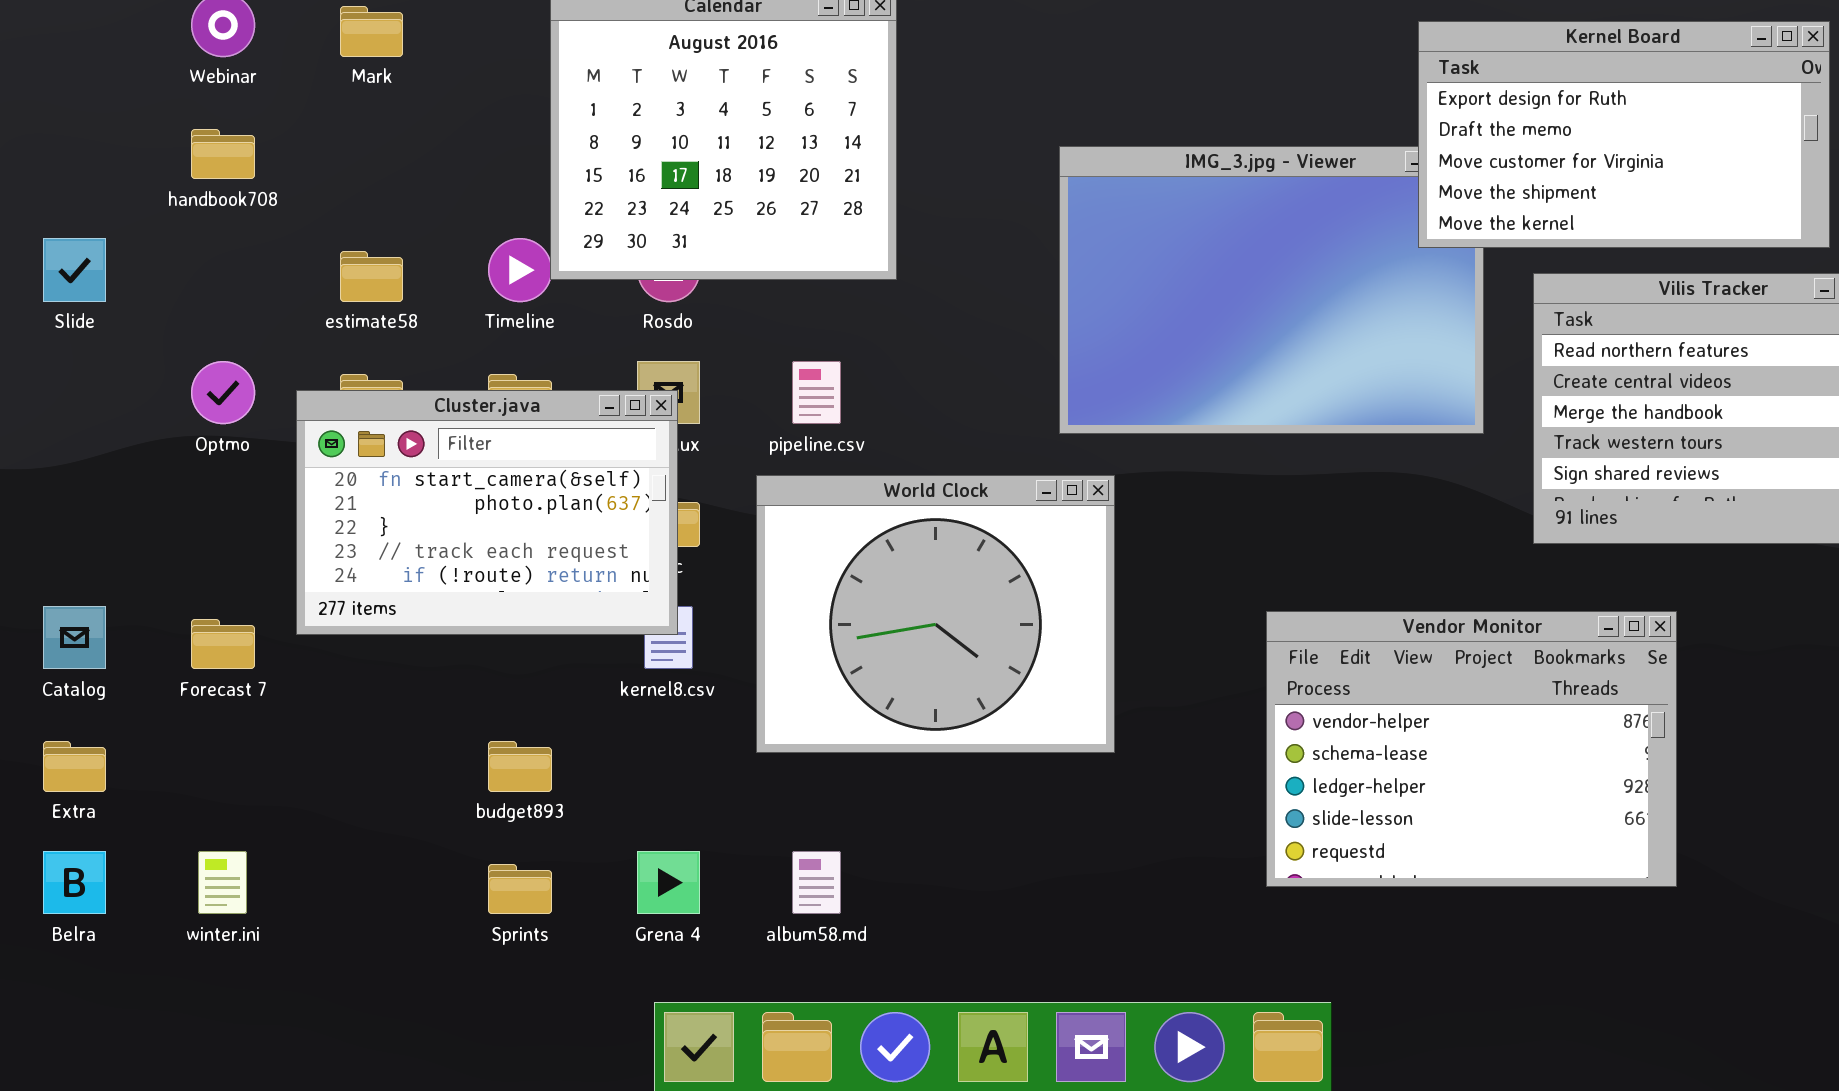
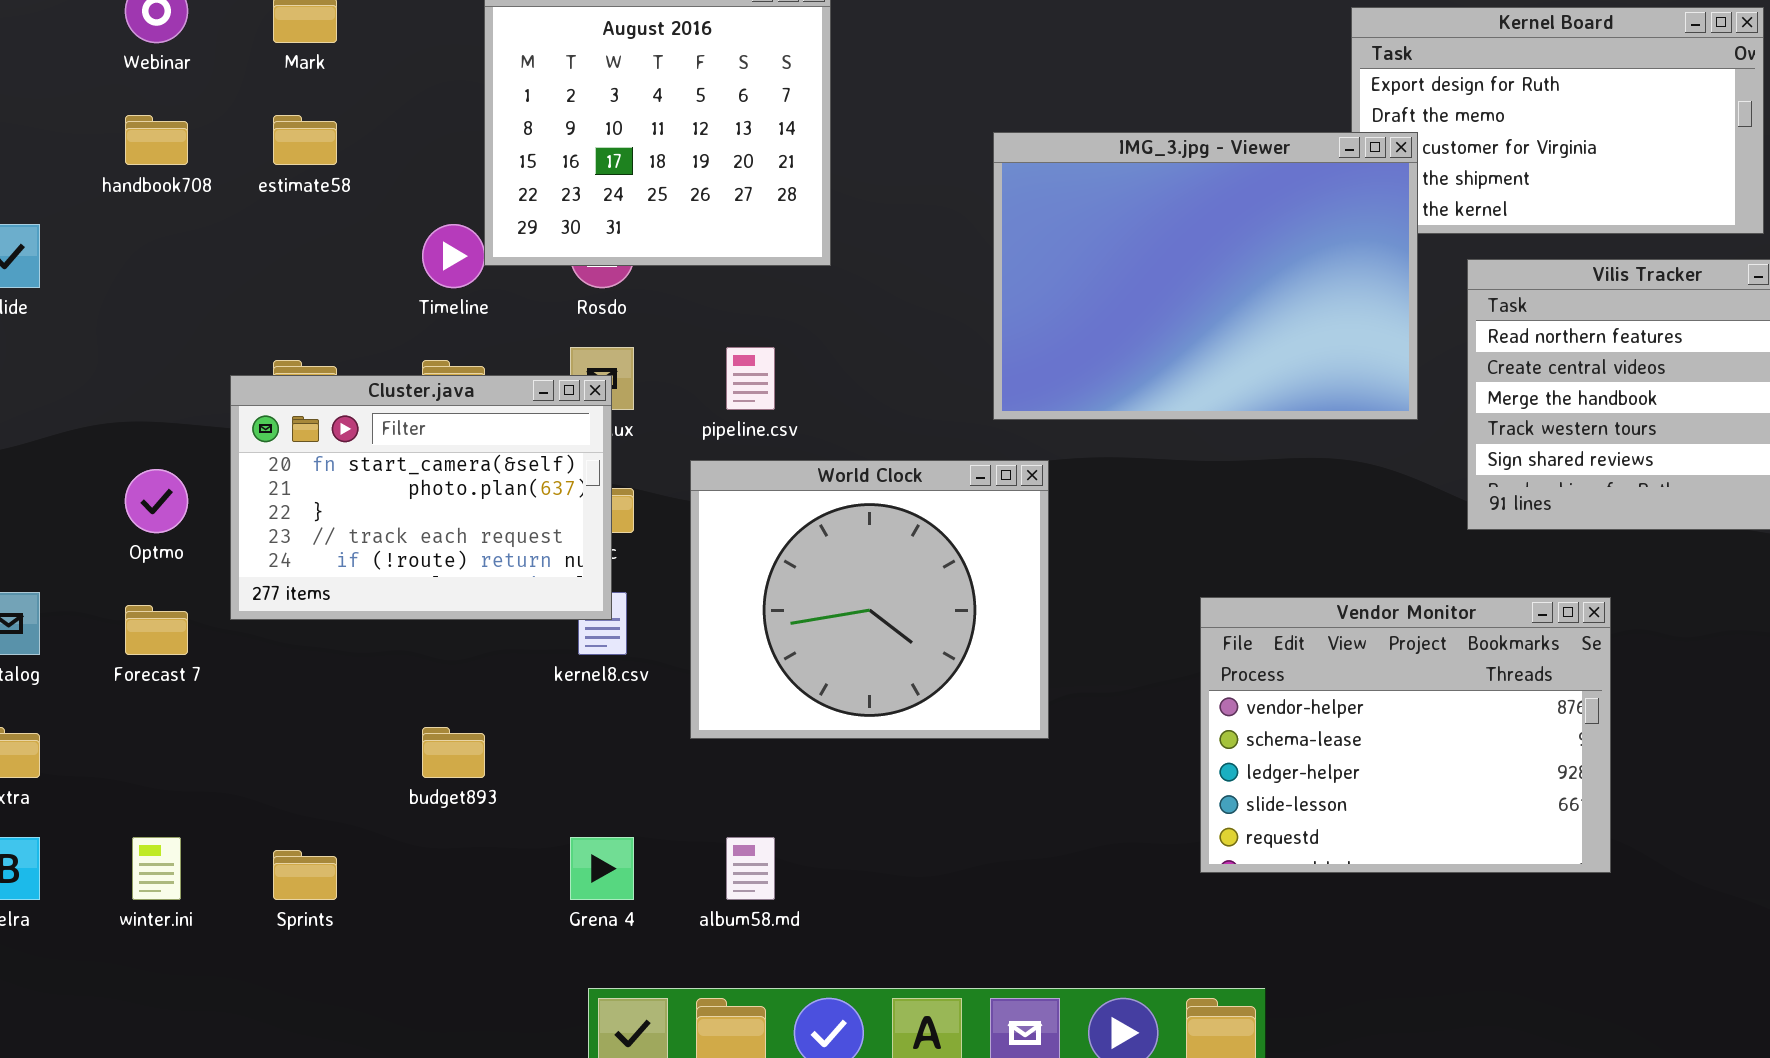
IMG_3.jpg - Viewer: [1059,146,1484,434] -> [993,132,1418,420], raised
estimate58: [340,251,403,302] -> [273,115,337,165], moved
Optmo: [191,361,255,424] -> [125,469,188,533], moved
Sprints: [488,864,552,914] -> [273,850,337,900], moved

